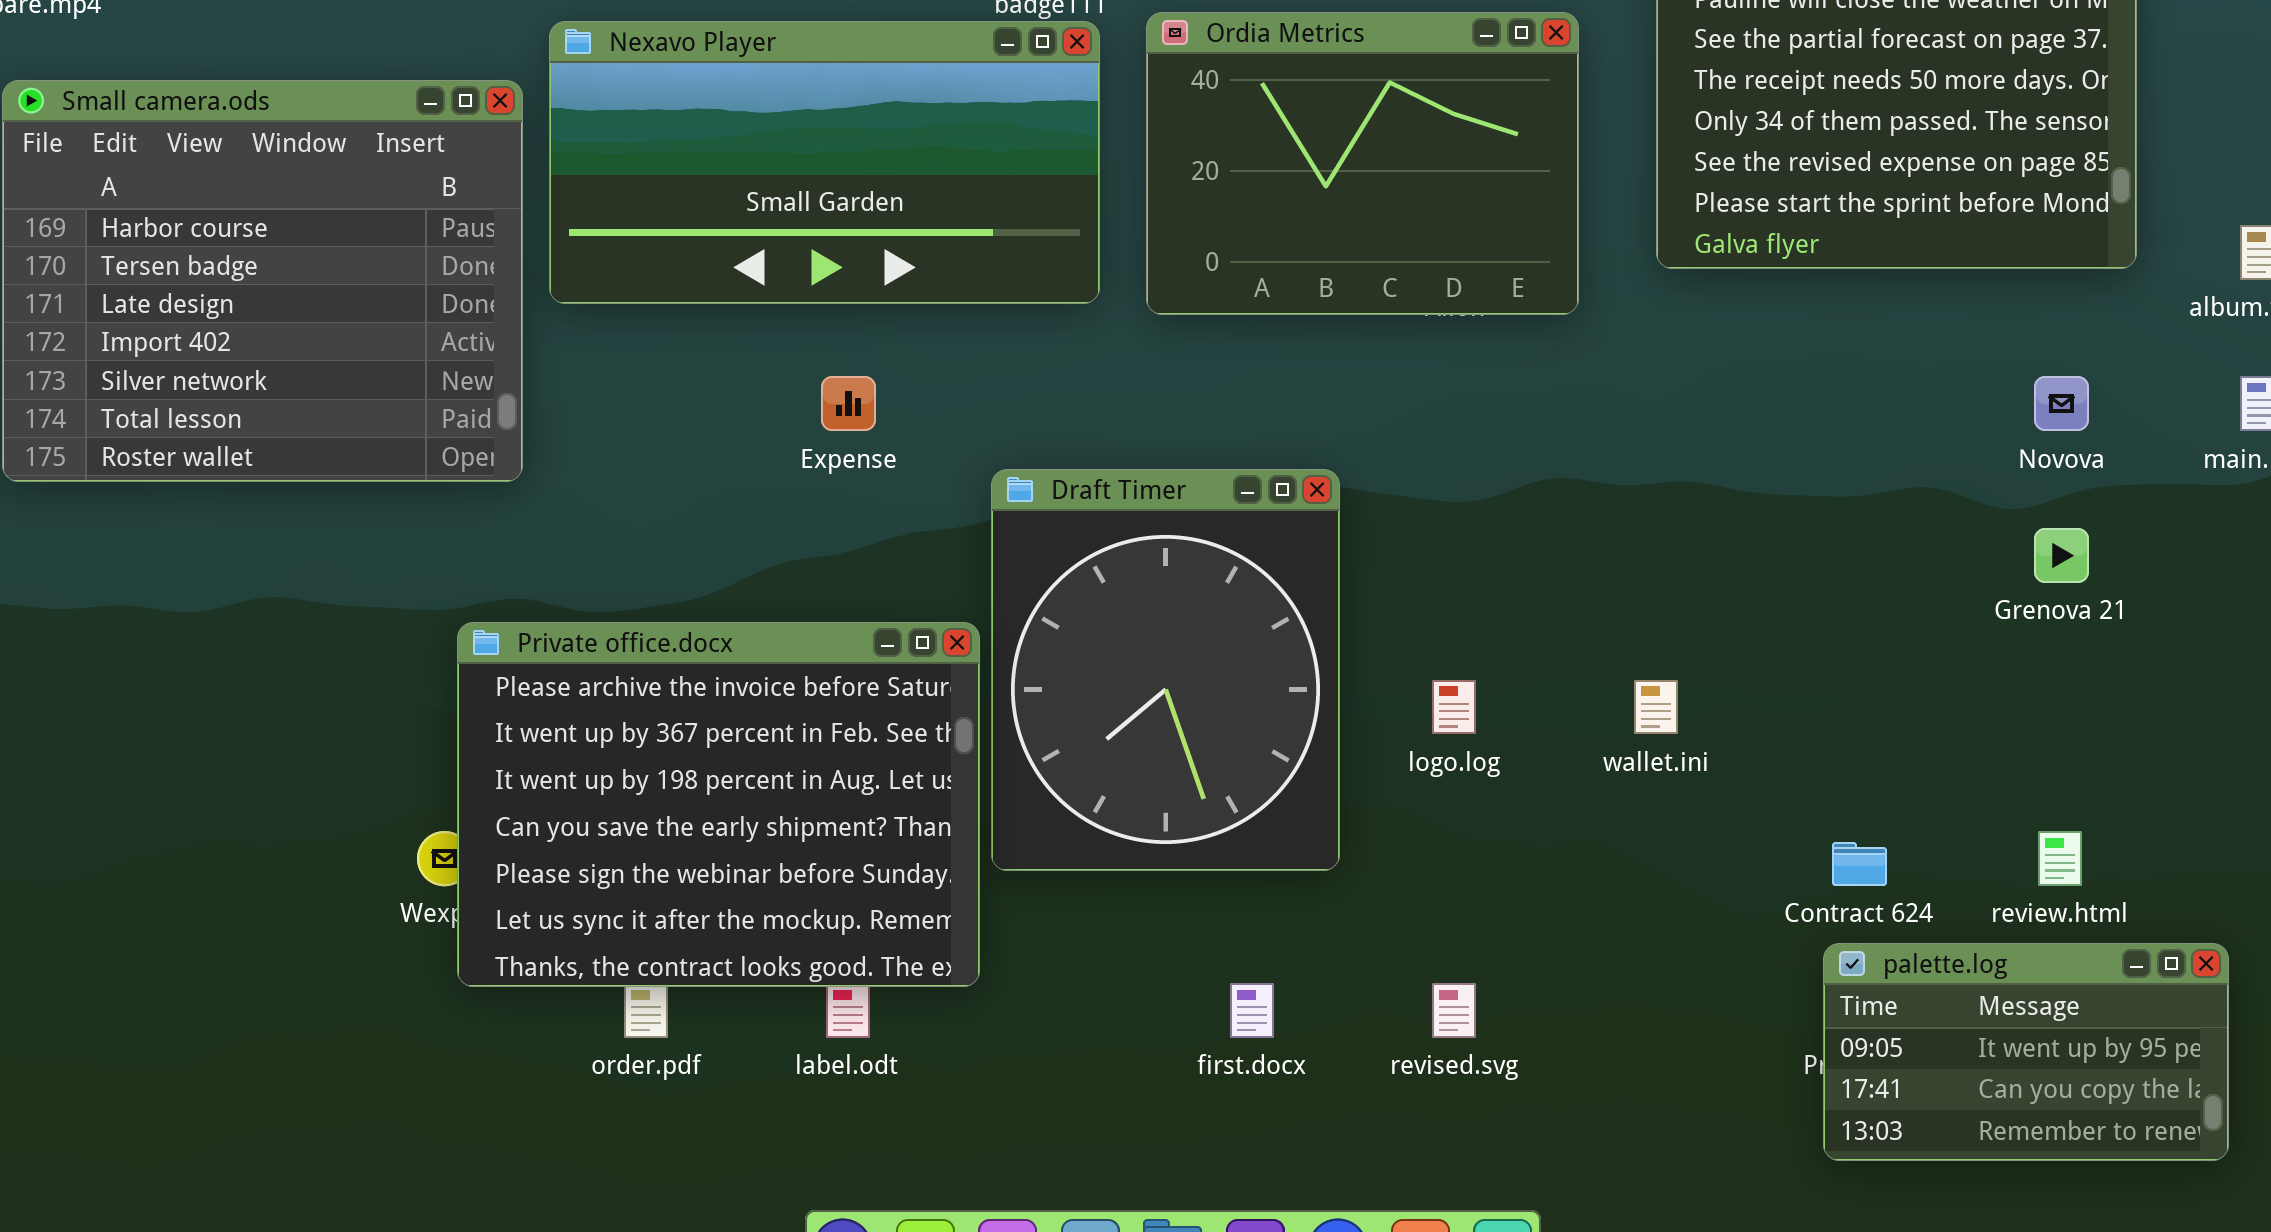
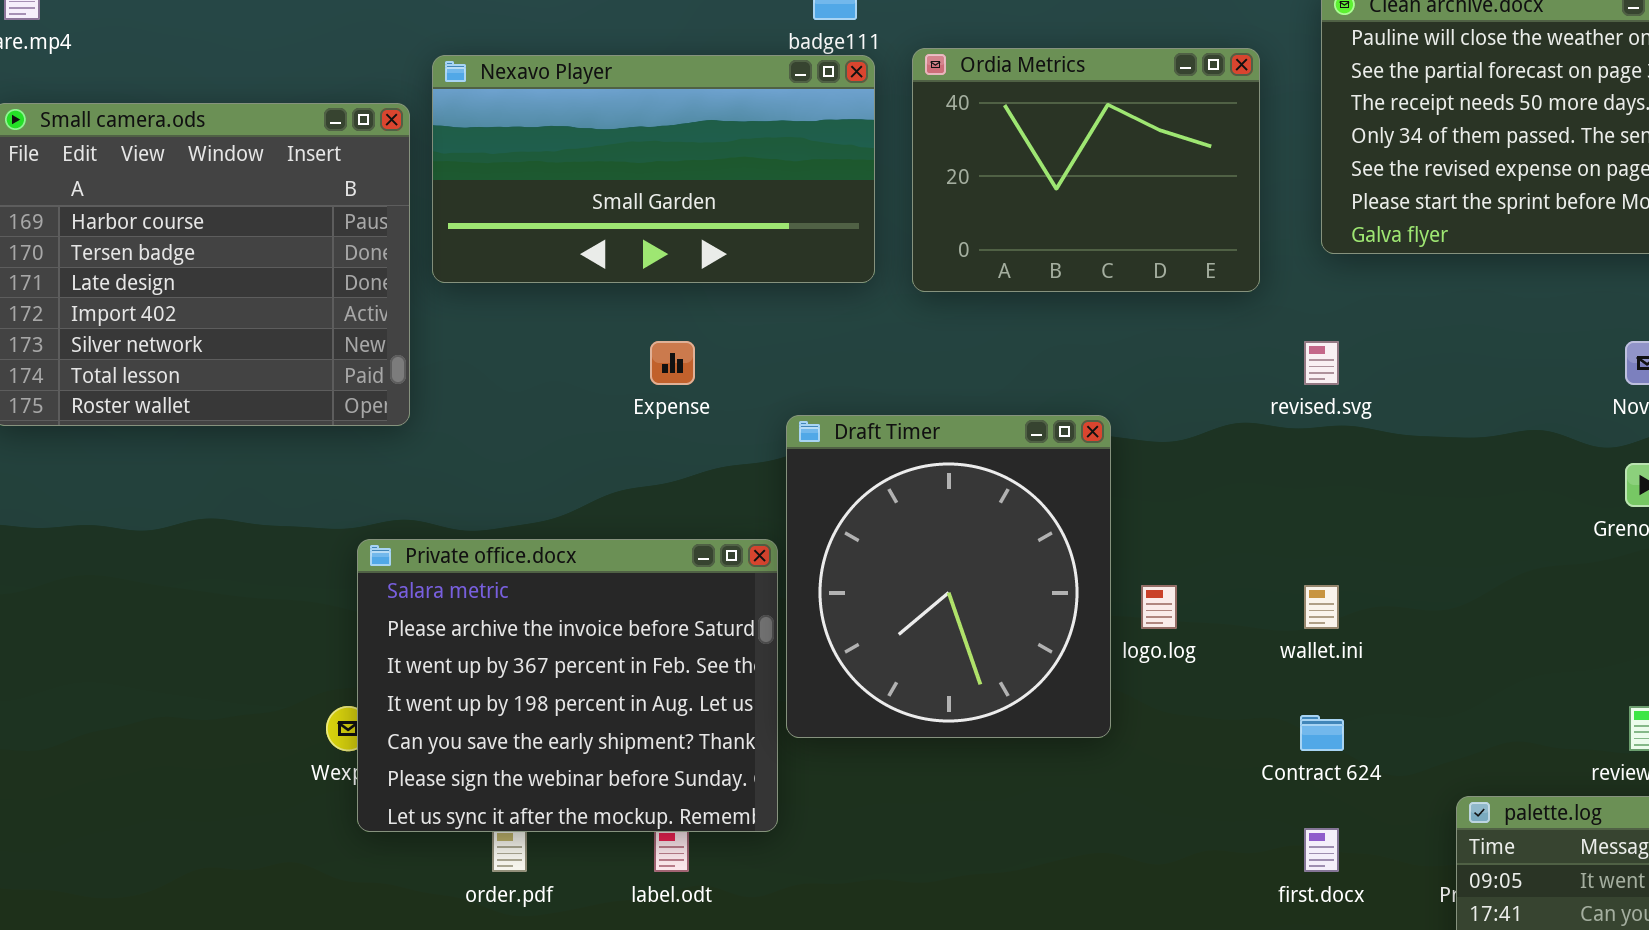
Draft Timer: [991,469,1340,871] -> [786,415,1111,738], resized
Private office.docx: [457,622,980,987] -> [357,539,778,832], scrolled up 1 row
Contract 624: [1832,842,1887,886] -> [1300,715,1344,751], moved
first.docx: [1230,983,1274,1038] -> [1304,828,1339,872], moved
revised.svg: [1432,983,1476,1038] -> [1304,341,1339,385], moved

